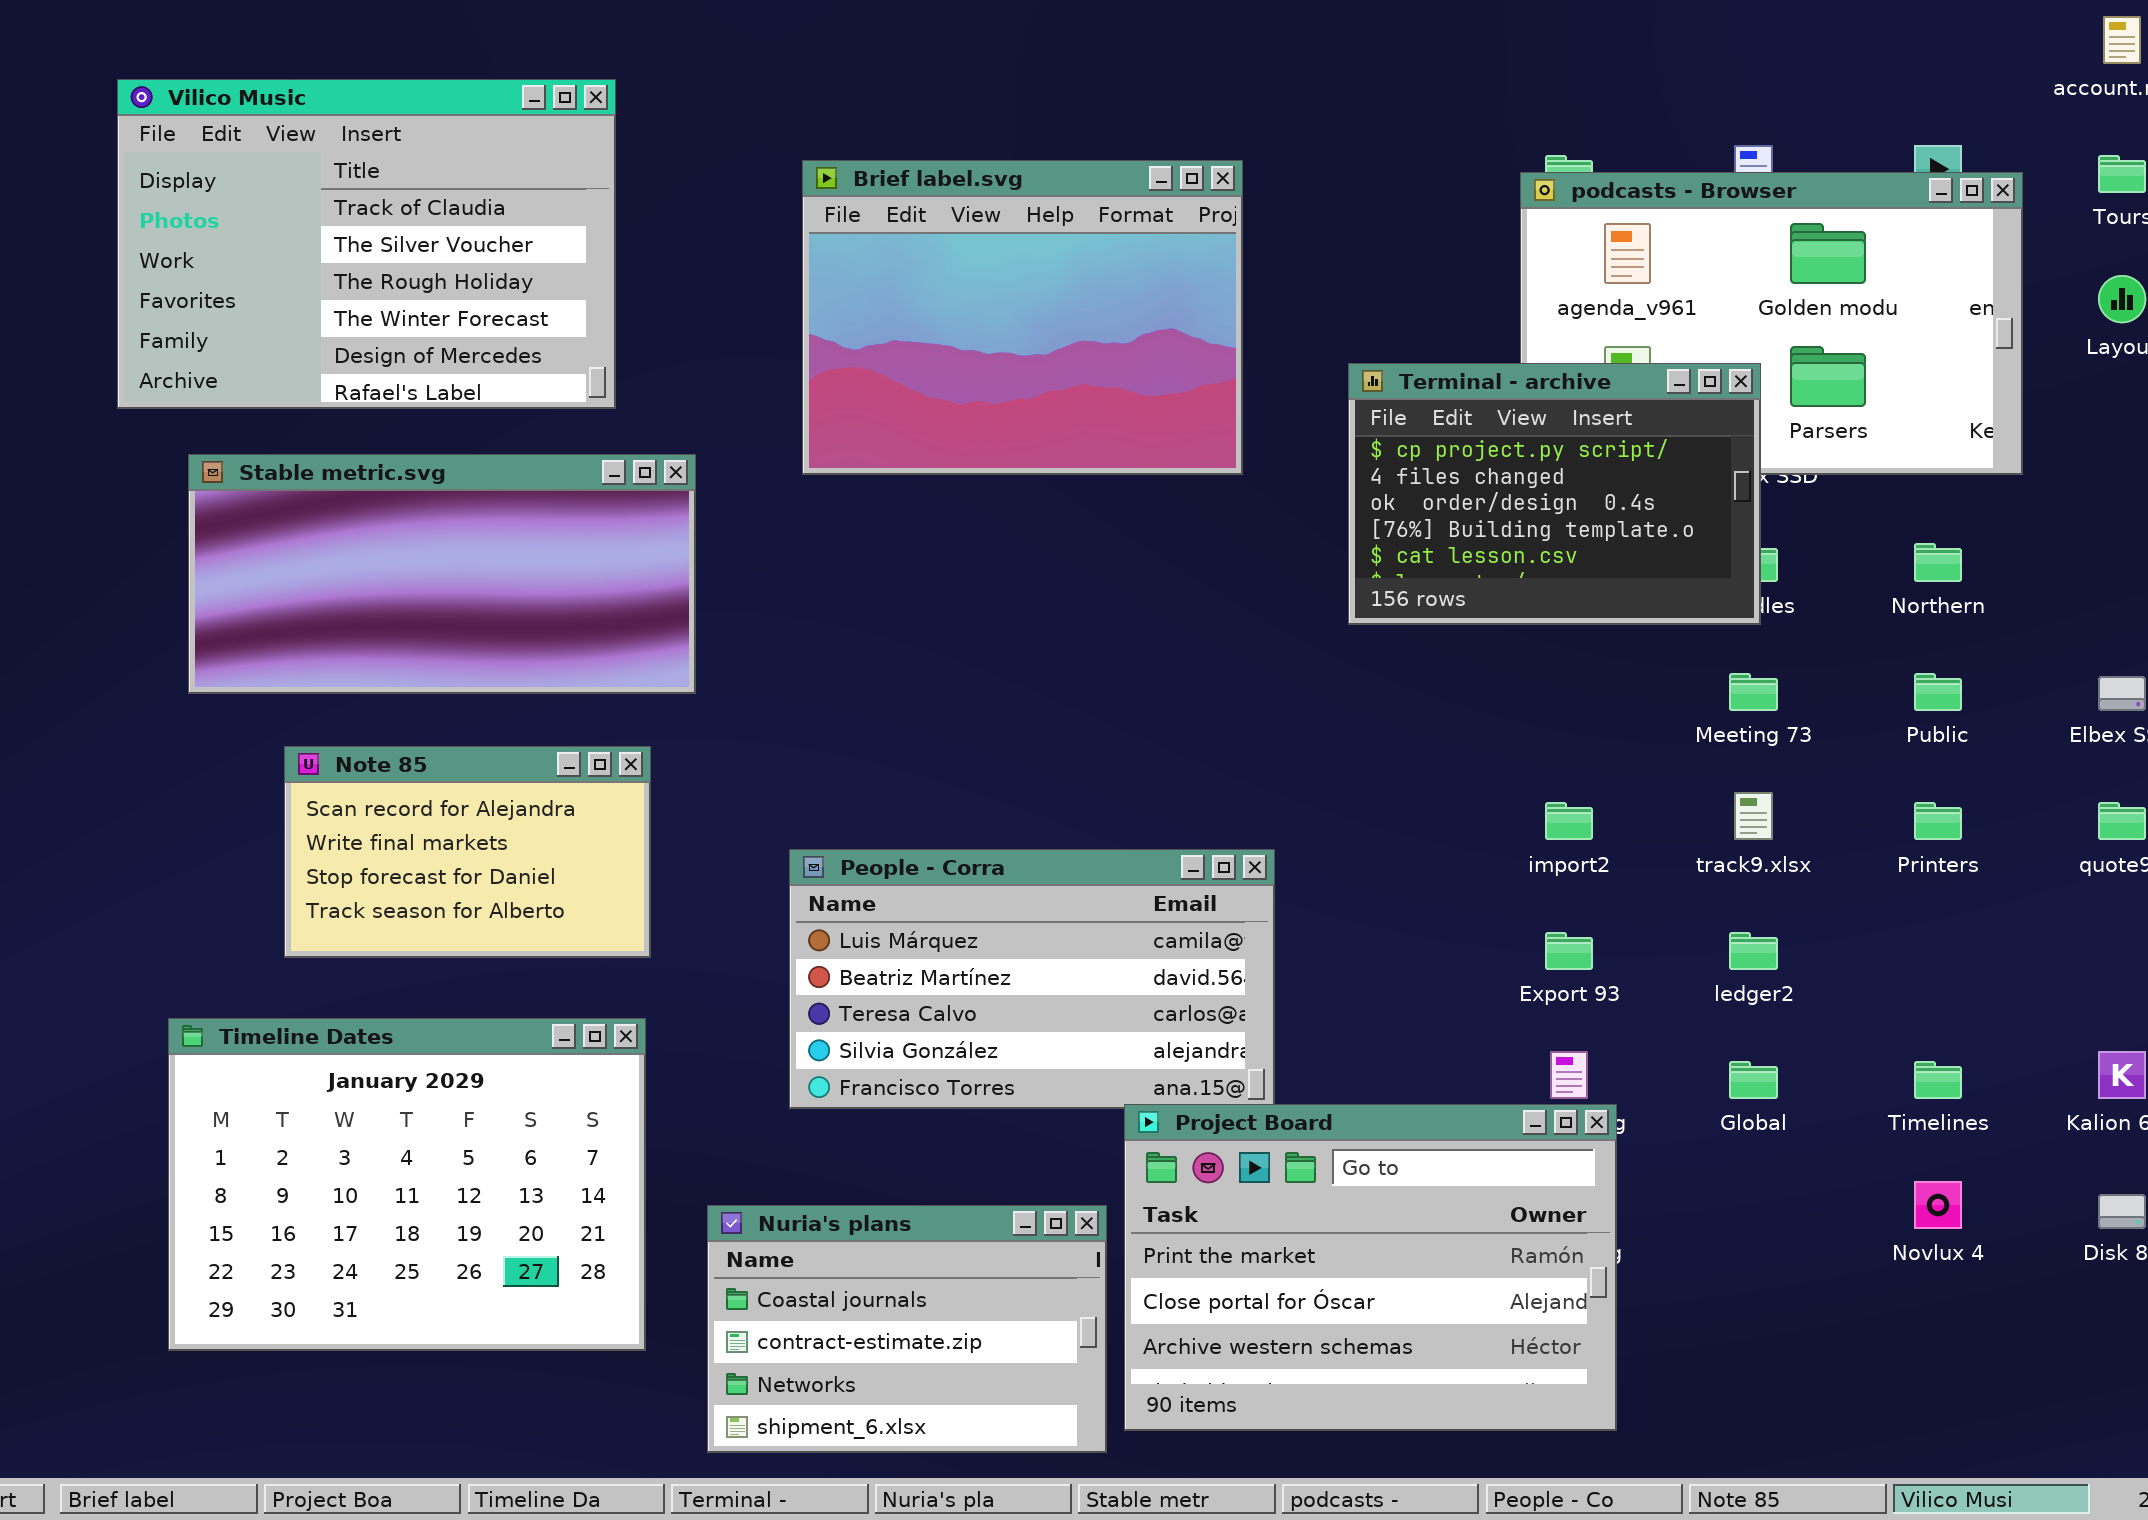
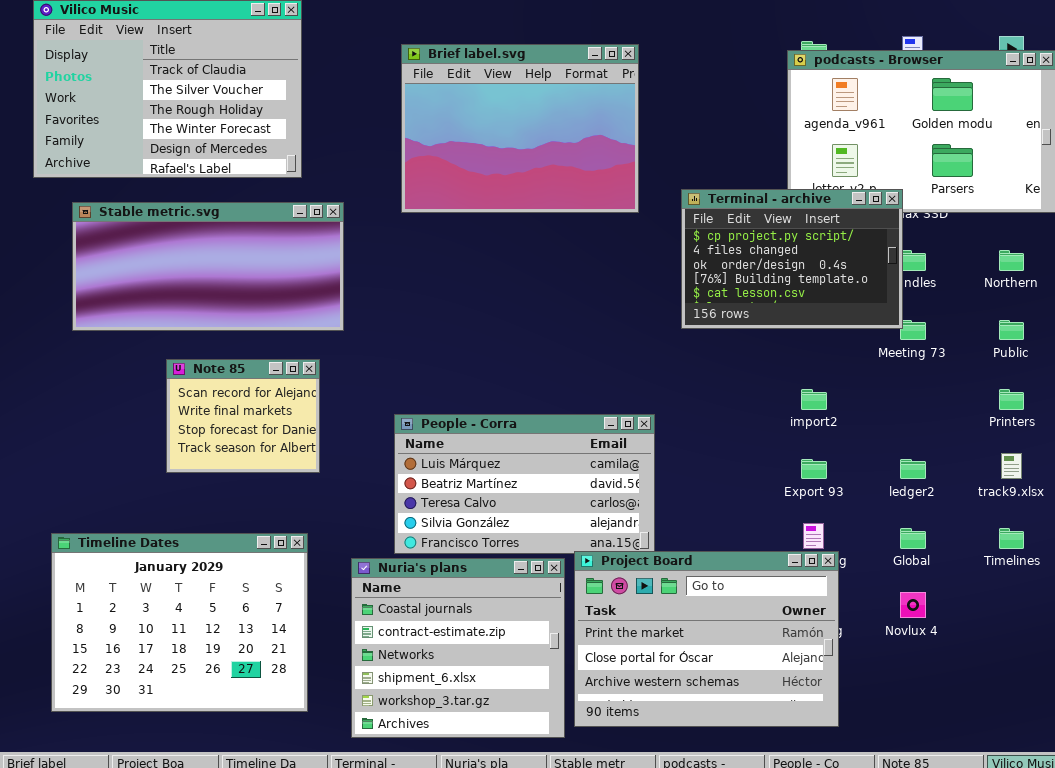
Terminal - archive: [1348,363,1761,625] -> [681,189,903,329], moved
Note 85: [284,746,651,958] -> [166,359,320,473], resized
track9.xlsx: [1734,792,1773,840] -> [1001,453,1022,479], moved
Timeline Dates: [168,1018,646,1351] -> [51,533,308,712], moved
Novlux 4: [1914,1181,1962,1229] -> [900,592,926,618], moved
Nuria's plans: [707,1205,1107,1453] -> [351,558,565,738], resized

